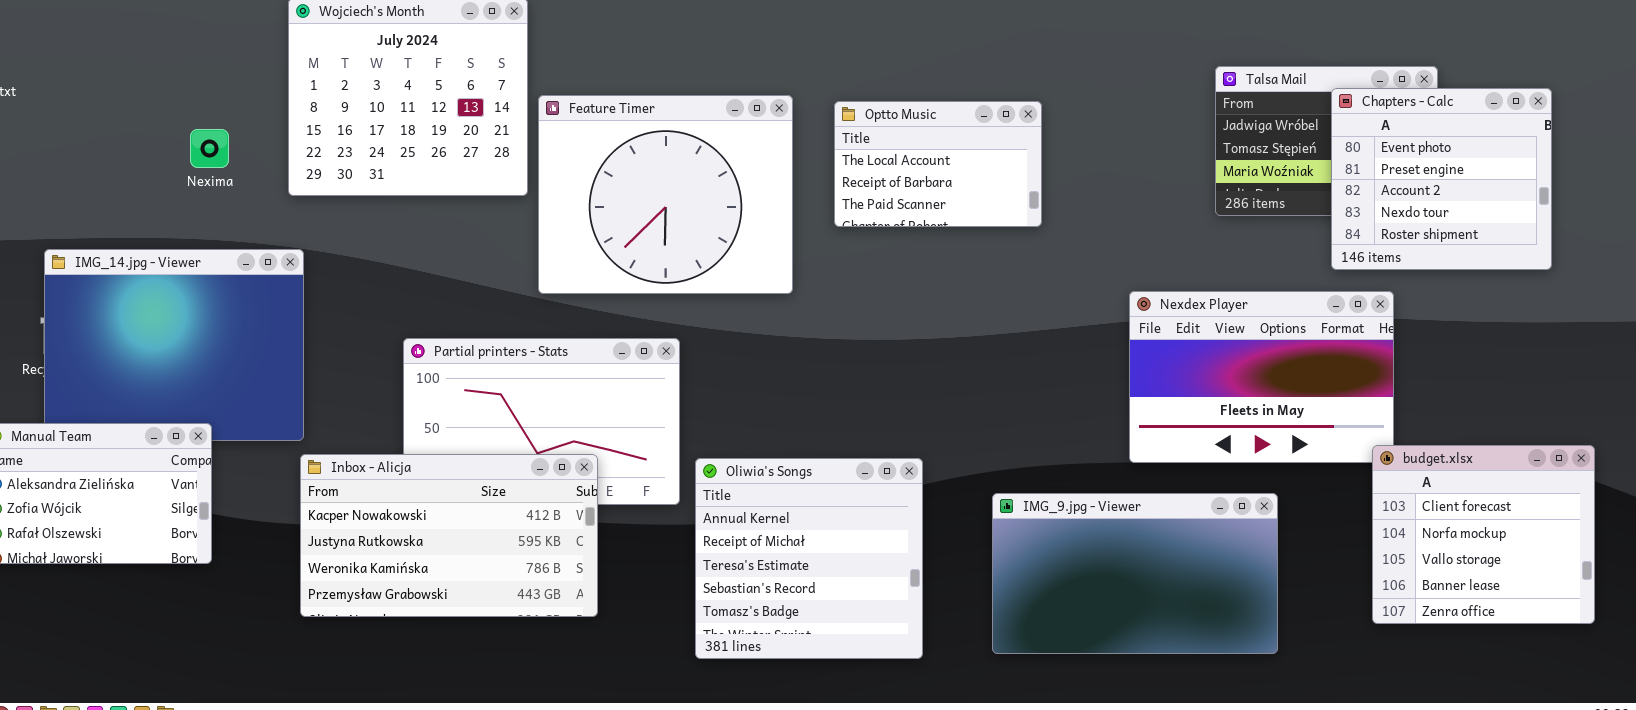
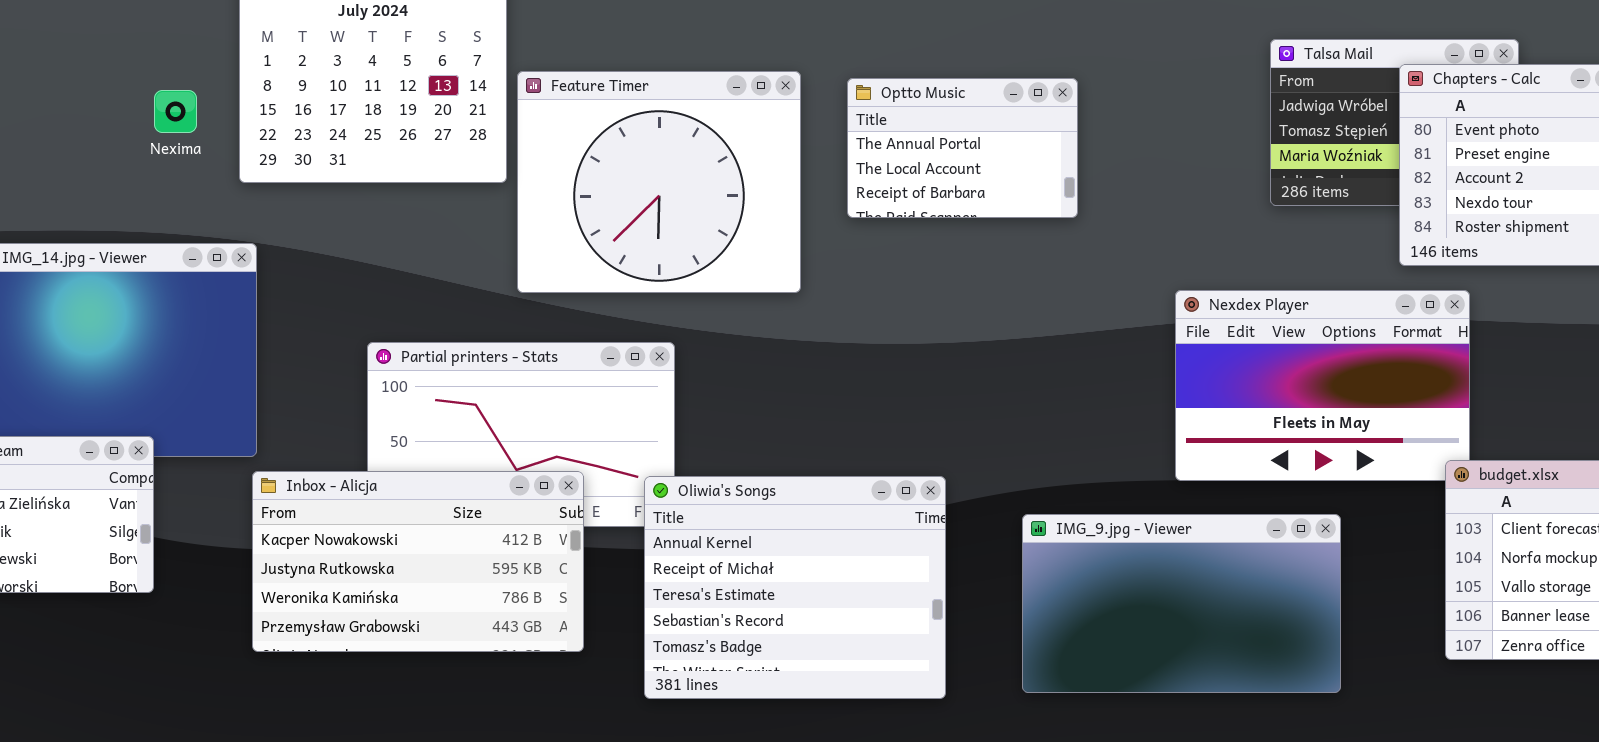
Optto Music: [834,101,1042,227] -> [847,78,1078,218], scrolled up 1 row
Nexima: [190,129,229,168] -> [154,90,197,133], moved
Oliwia's Songs: [695,458,923,659] -> [644,476,946,699], resized

